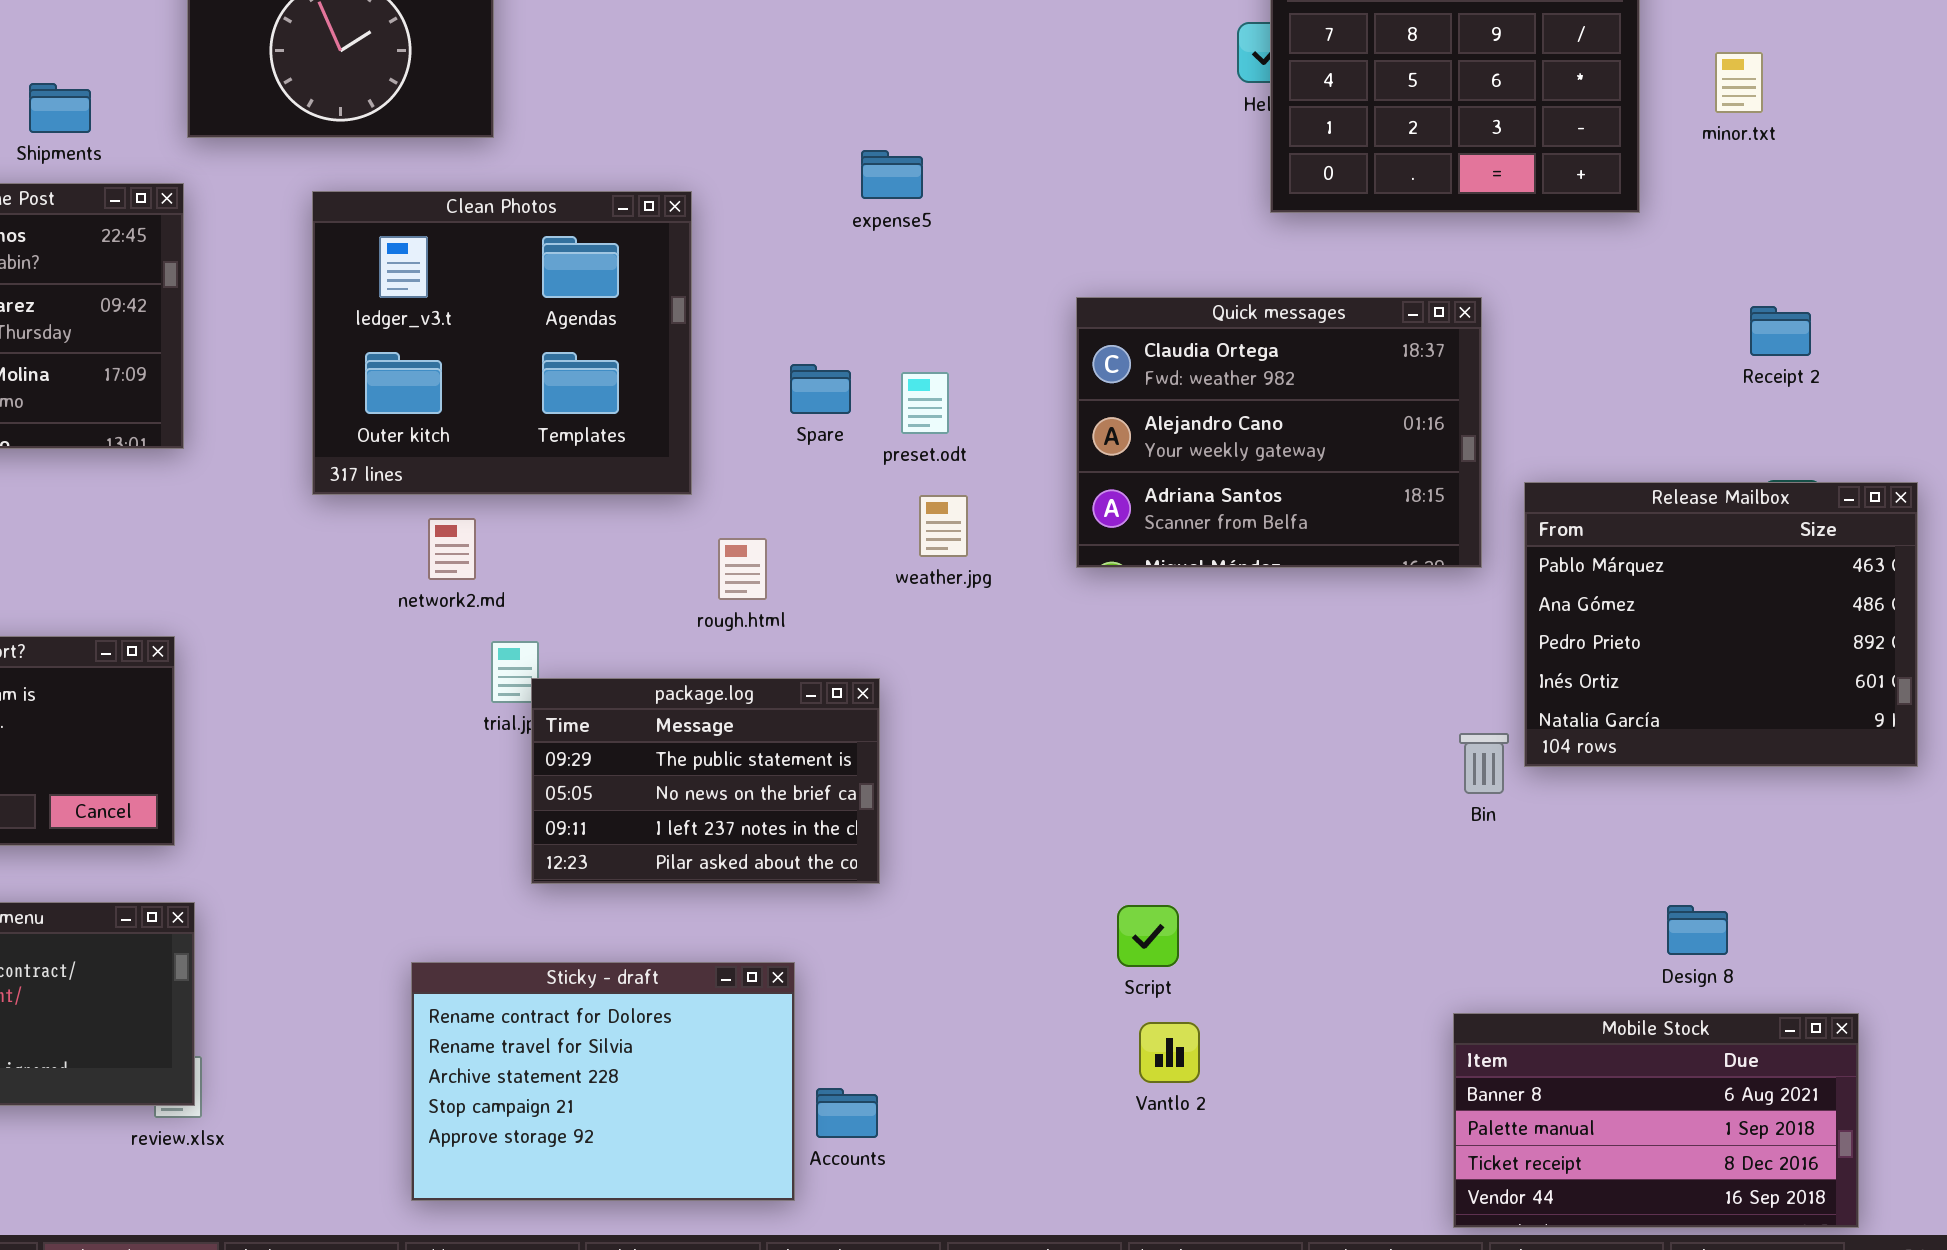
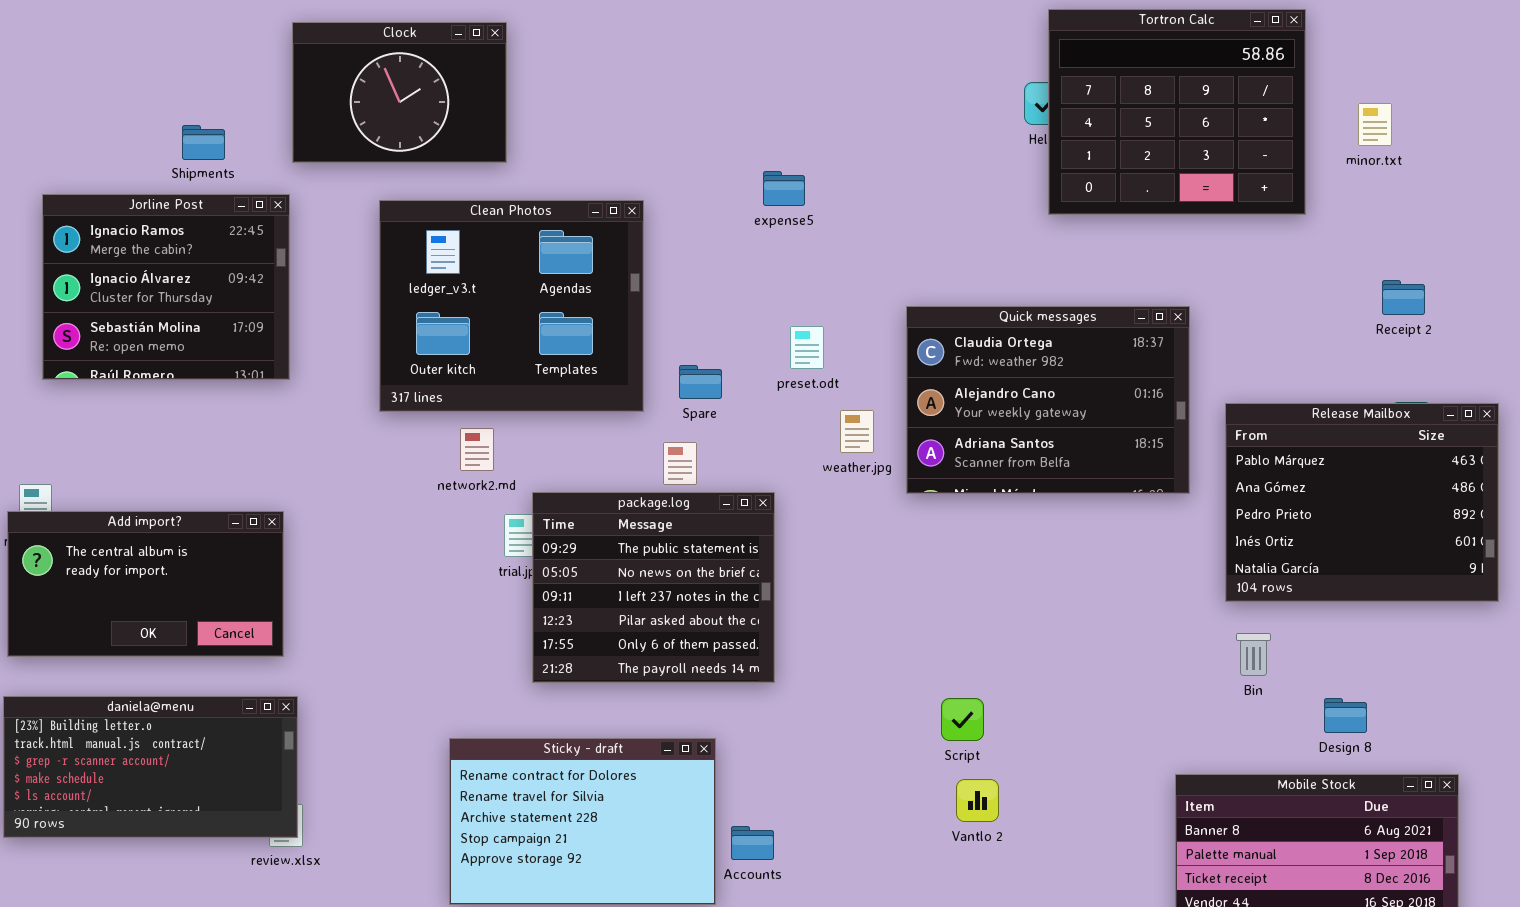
Quick messages: [1076,297,1482,568] -> [906,306,1190,494], moved
Spare: [790,364,851,414] -> [679,365,722,399], moved
weather.jpg: [919,495,968,557] -> [840,410,874,453], moved
package.log: [531,678,880,884] -> [532,492,775,683], resized
Bin: [1459,733,1509,794] -> [1236,633,1271,676], moved

